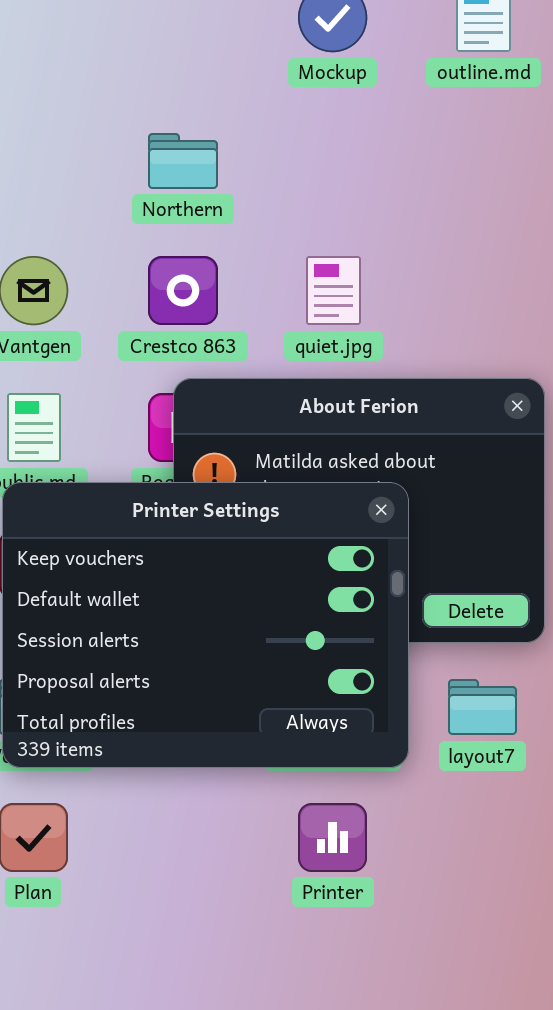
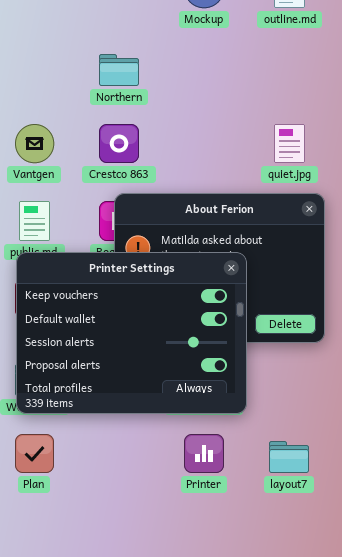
quiet.jpg: [306,256,361,325] -> [274,124,305,163], moved
layout7: [448,679,517,735] -> [269,441,309,473], moved

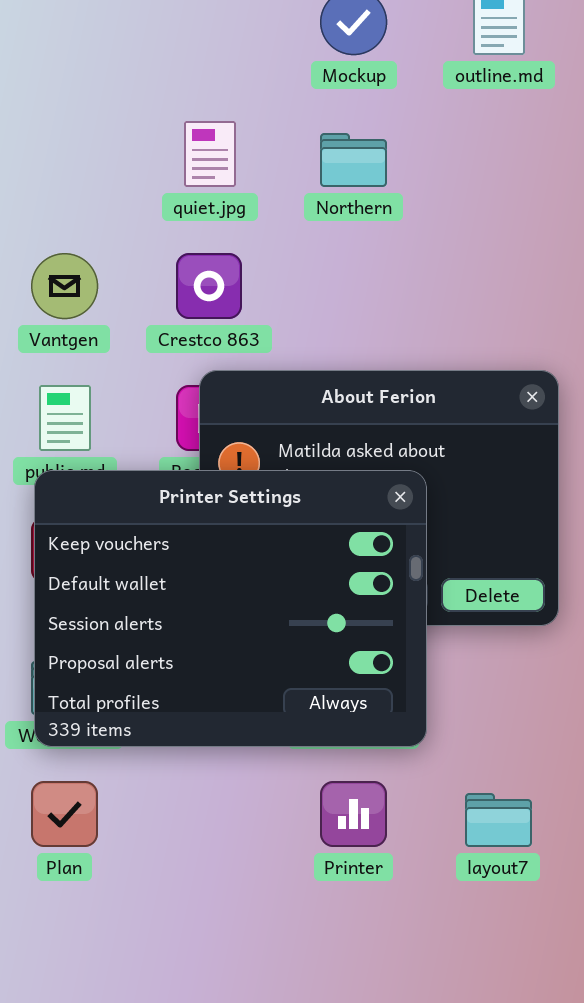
Northern: [99,54,139,86] -> [320,133,387,187], moved
quiet.jpg: [274,124,305,163] -> [184,121,236,187], moved

